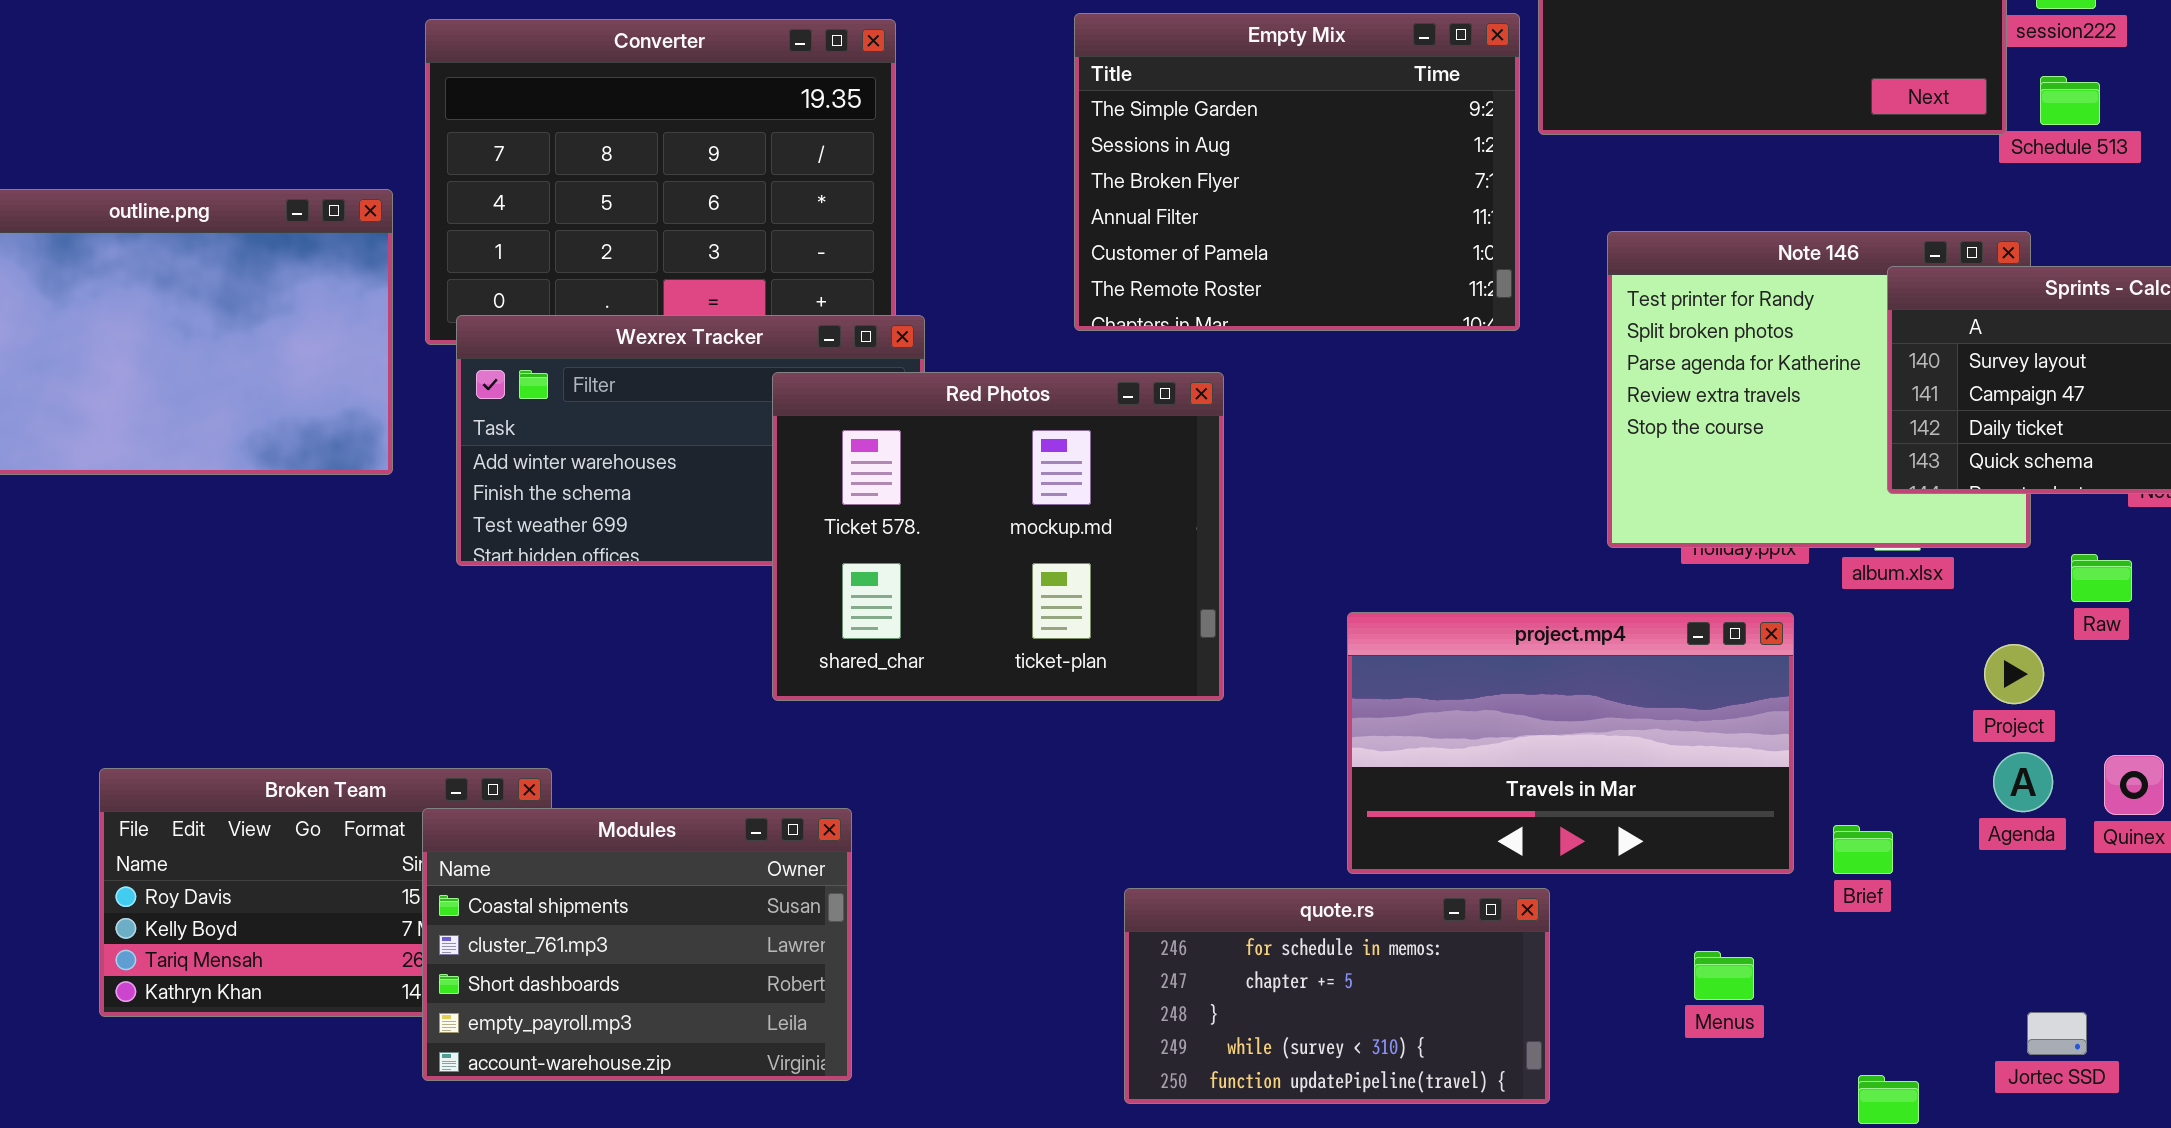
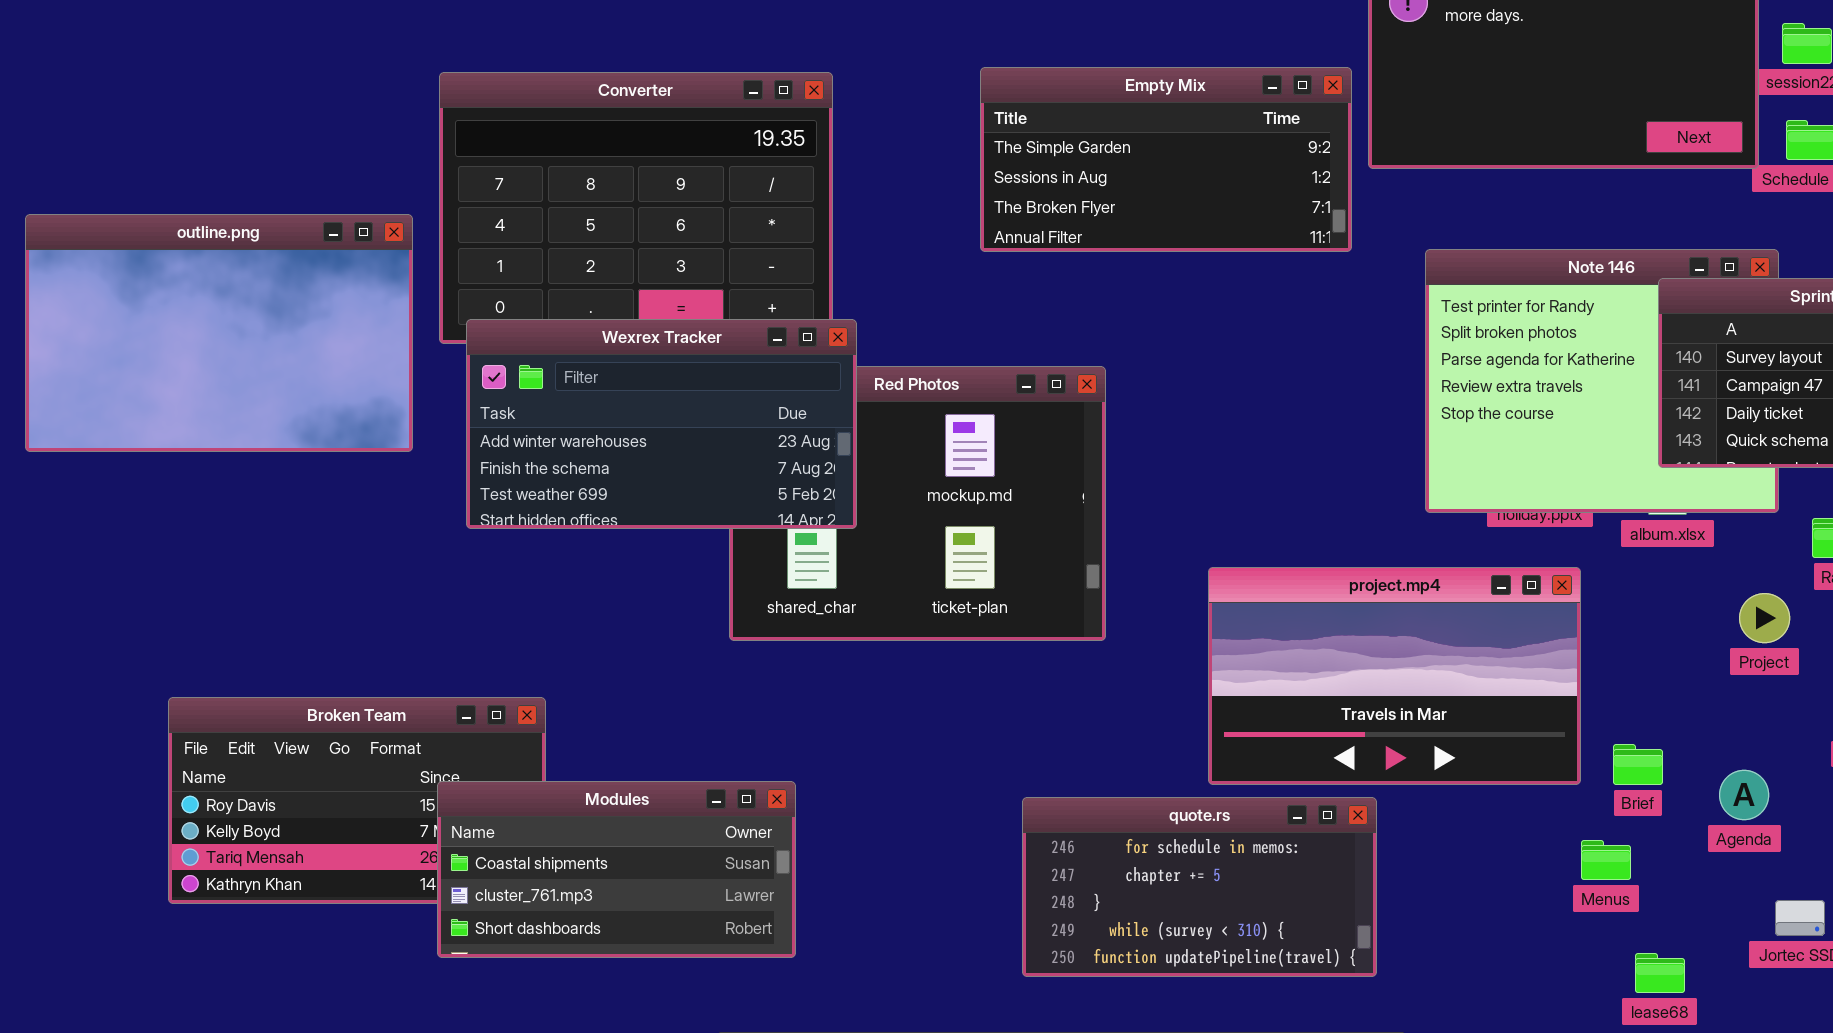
Empty Mix: [1074,13,1520,331] -> [980,67,1352,252], resized
Wexrex Tracker: [456,315,925,566] -> [466,319,857,529], raised
Agenda: [1993,752,2053,812] -> [1719,770,1769,820], moved
Modules: [422,808,852,1081] -> [437,781,796,958], resized
Menus: [1694,951,1754,1000] -> [1581,840,1631,880], moved

